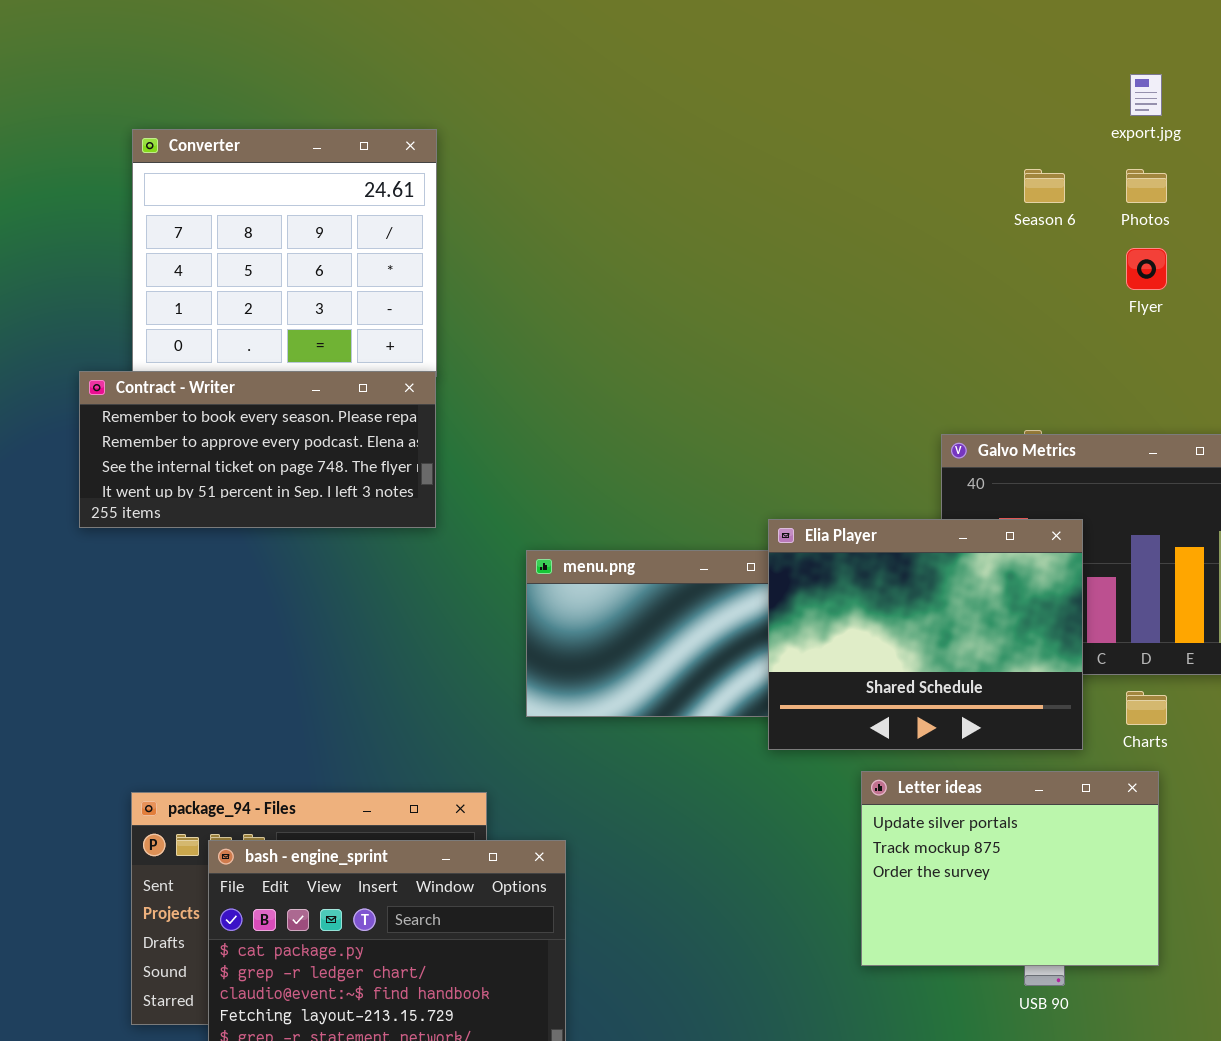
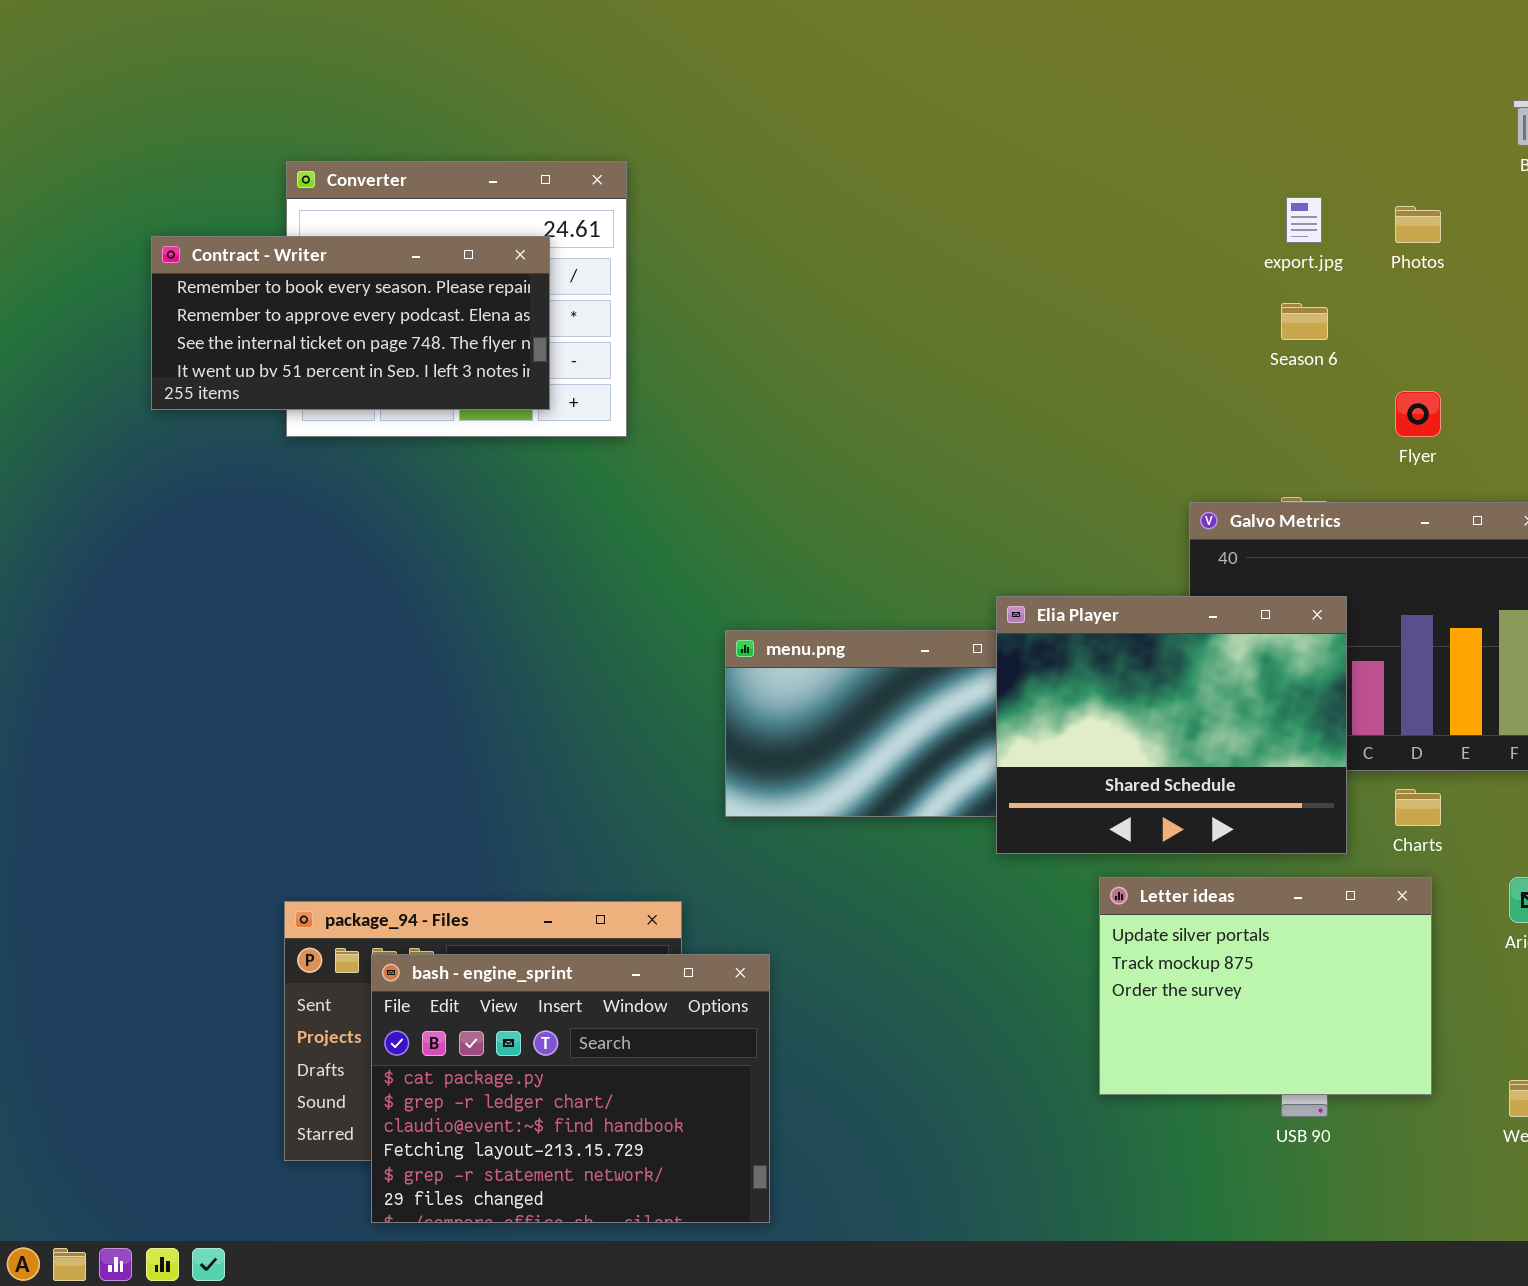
export.jpg: [1130,74,1162,116] -> [1286,197,1322,243], moved
Season 6: [1024,169,1065,203] -> [1281,303,1328,340], moved
Flyer: [1126,248,1167,290] -> [1395,391,1441,437], moved
Contract - Writer: [79,371,436,528] -> [151,236,550,410], moved

